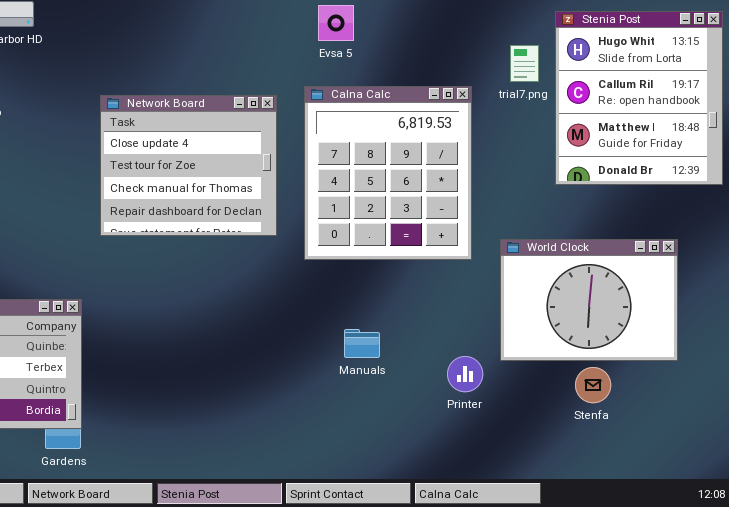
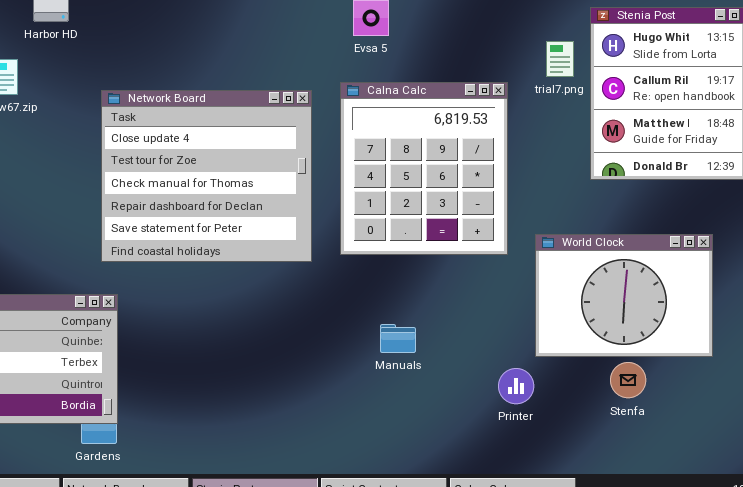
Network Board: [100,95,277,236] -> [101,90,312,262], resized
Printer: [447,356,483,392] -> [498,368,534,404], moved

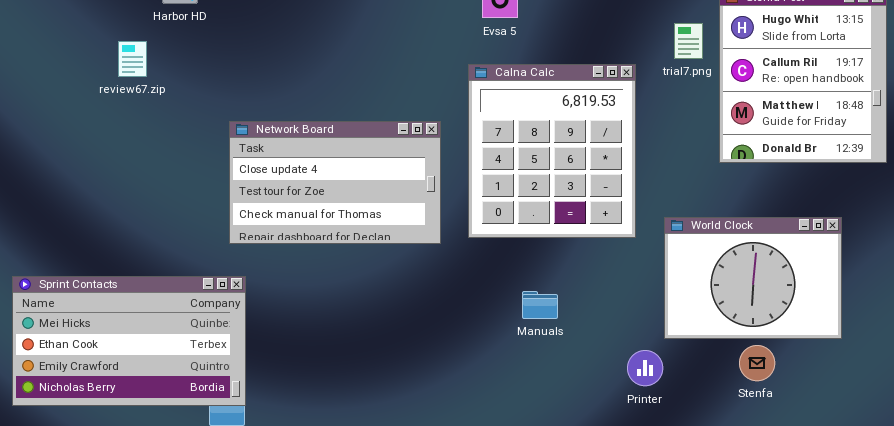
Network Board: [101,90,312,262] -> [229,121,441,244], resized
Manuals: [380,324,416,353] -> [522,291,558,319], moved

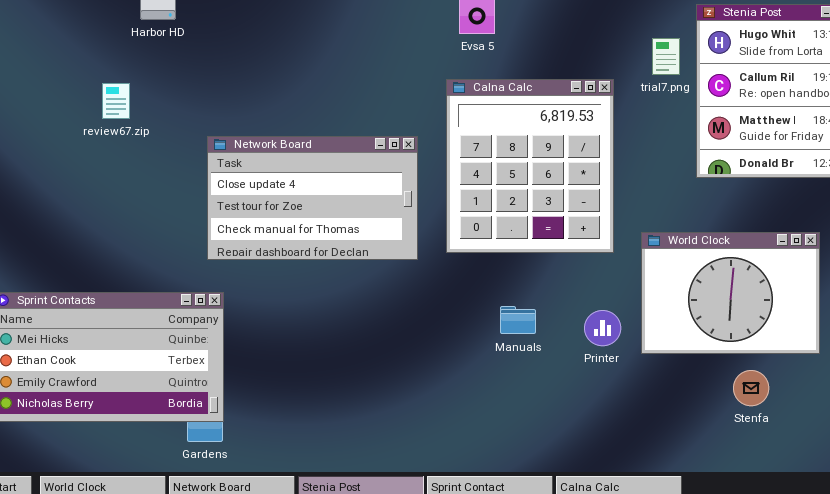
review67.zip: [118,41,147,77] -> [102,83,130,119], moved
Stenfa: [739,345,775,381] -> [733,370,769,406], moved
Printer: [627,350,663,386] -> [584,310,621,346], moved

